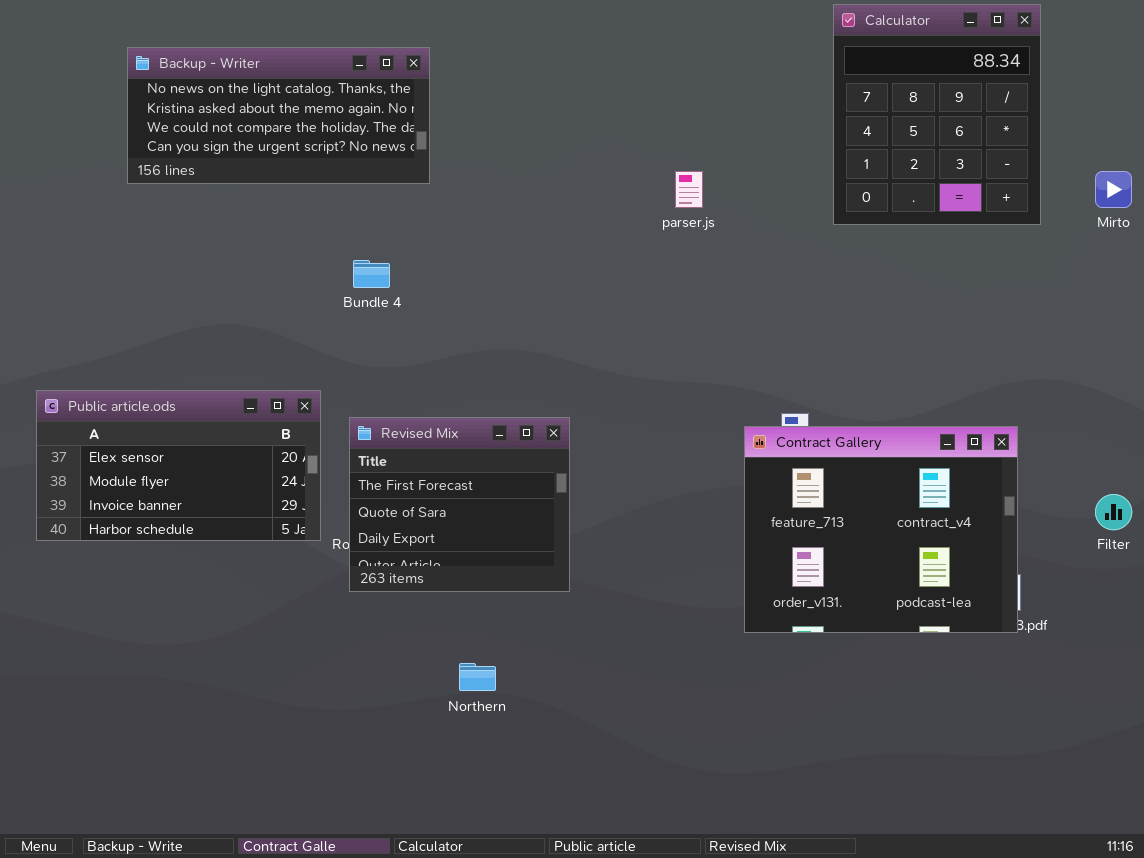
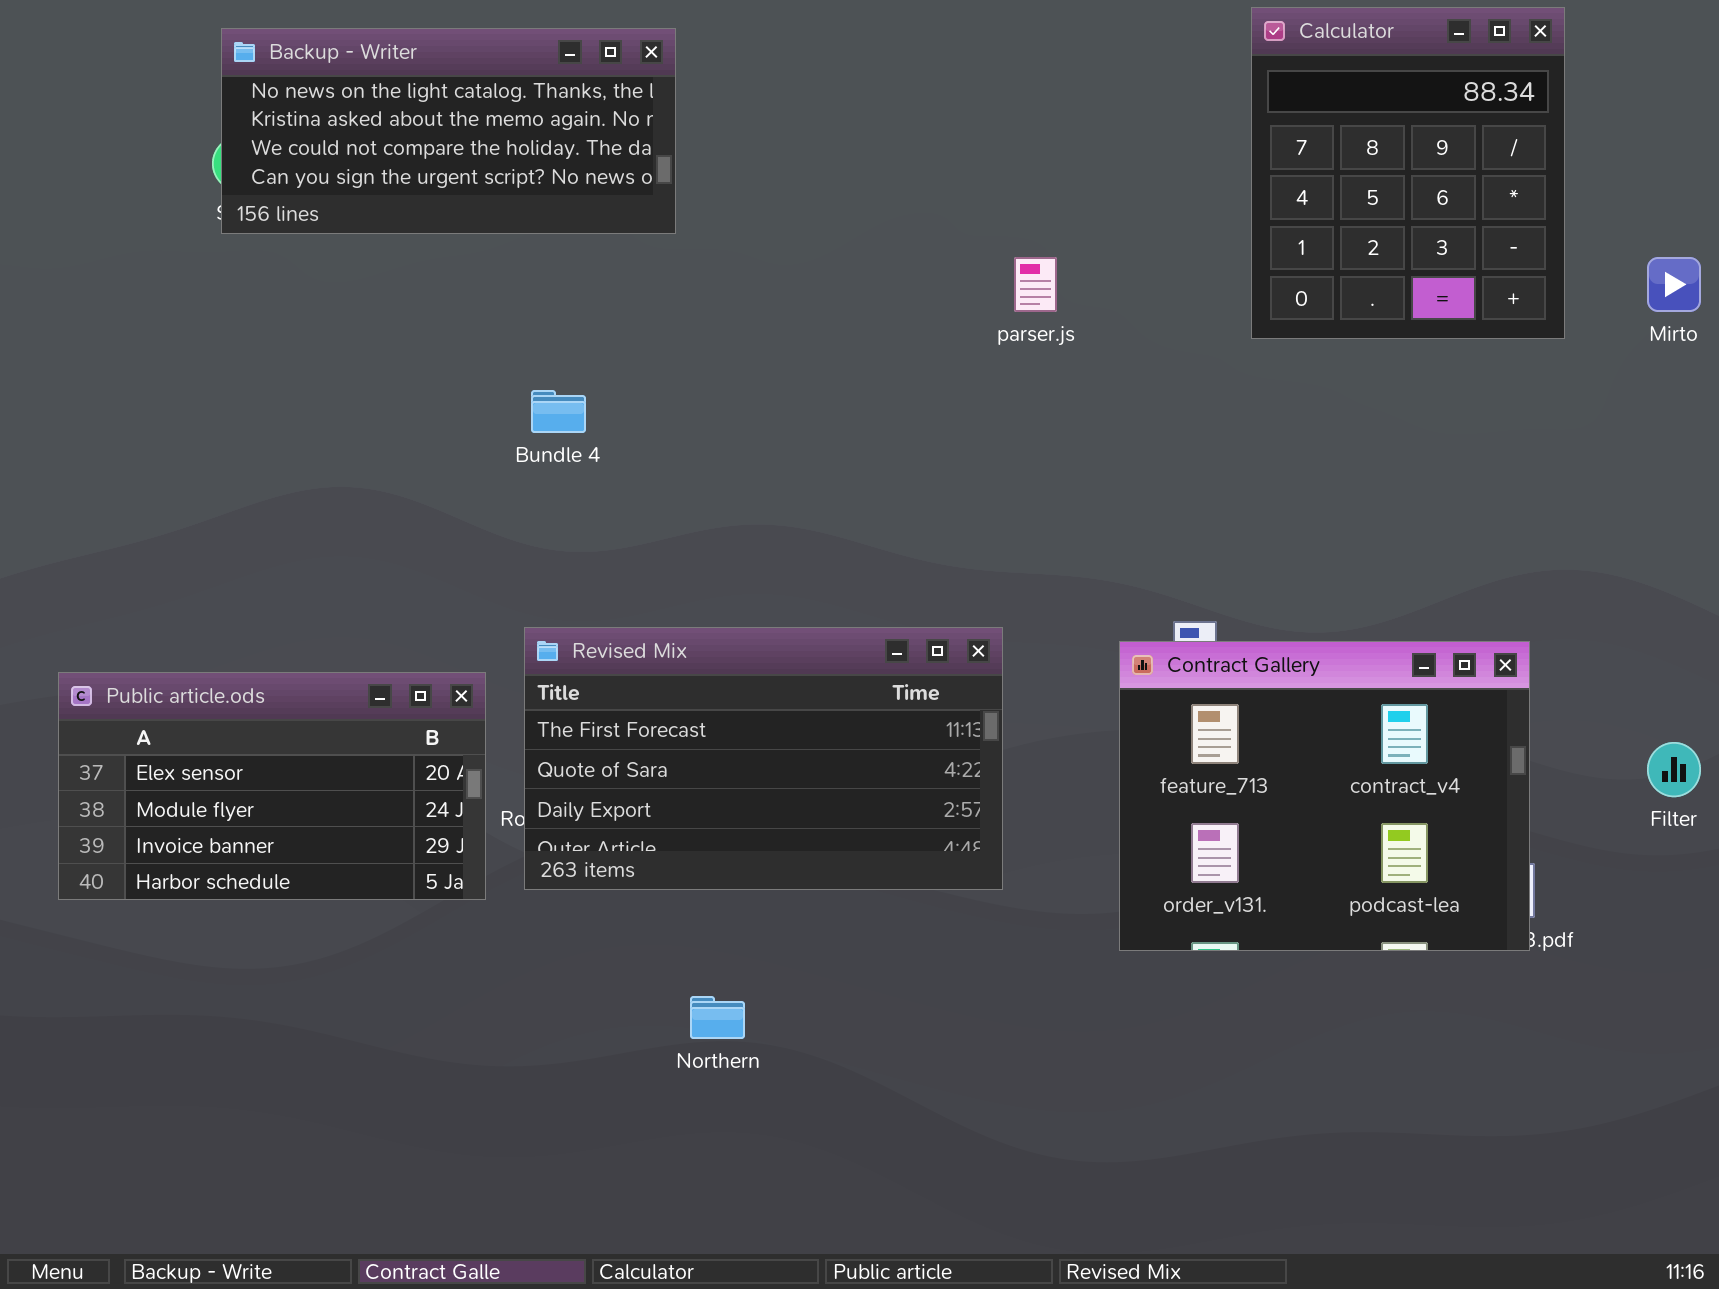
Backup - Writer: [127,47,430,184] -> [221,28,676,234], moved
Public article.ods: [36,390,321,541] -> [58,672,486,900], moved
Revised Mix: [349,417,570,592] -> [524,627,1003,890], resized

